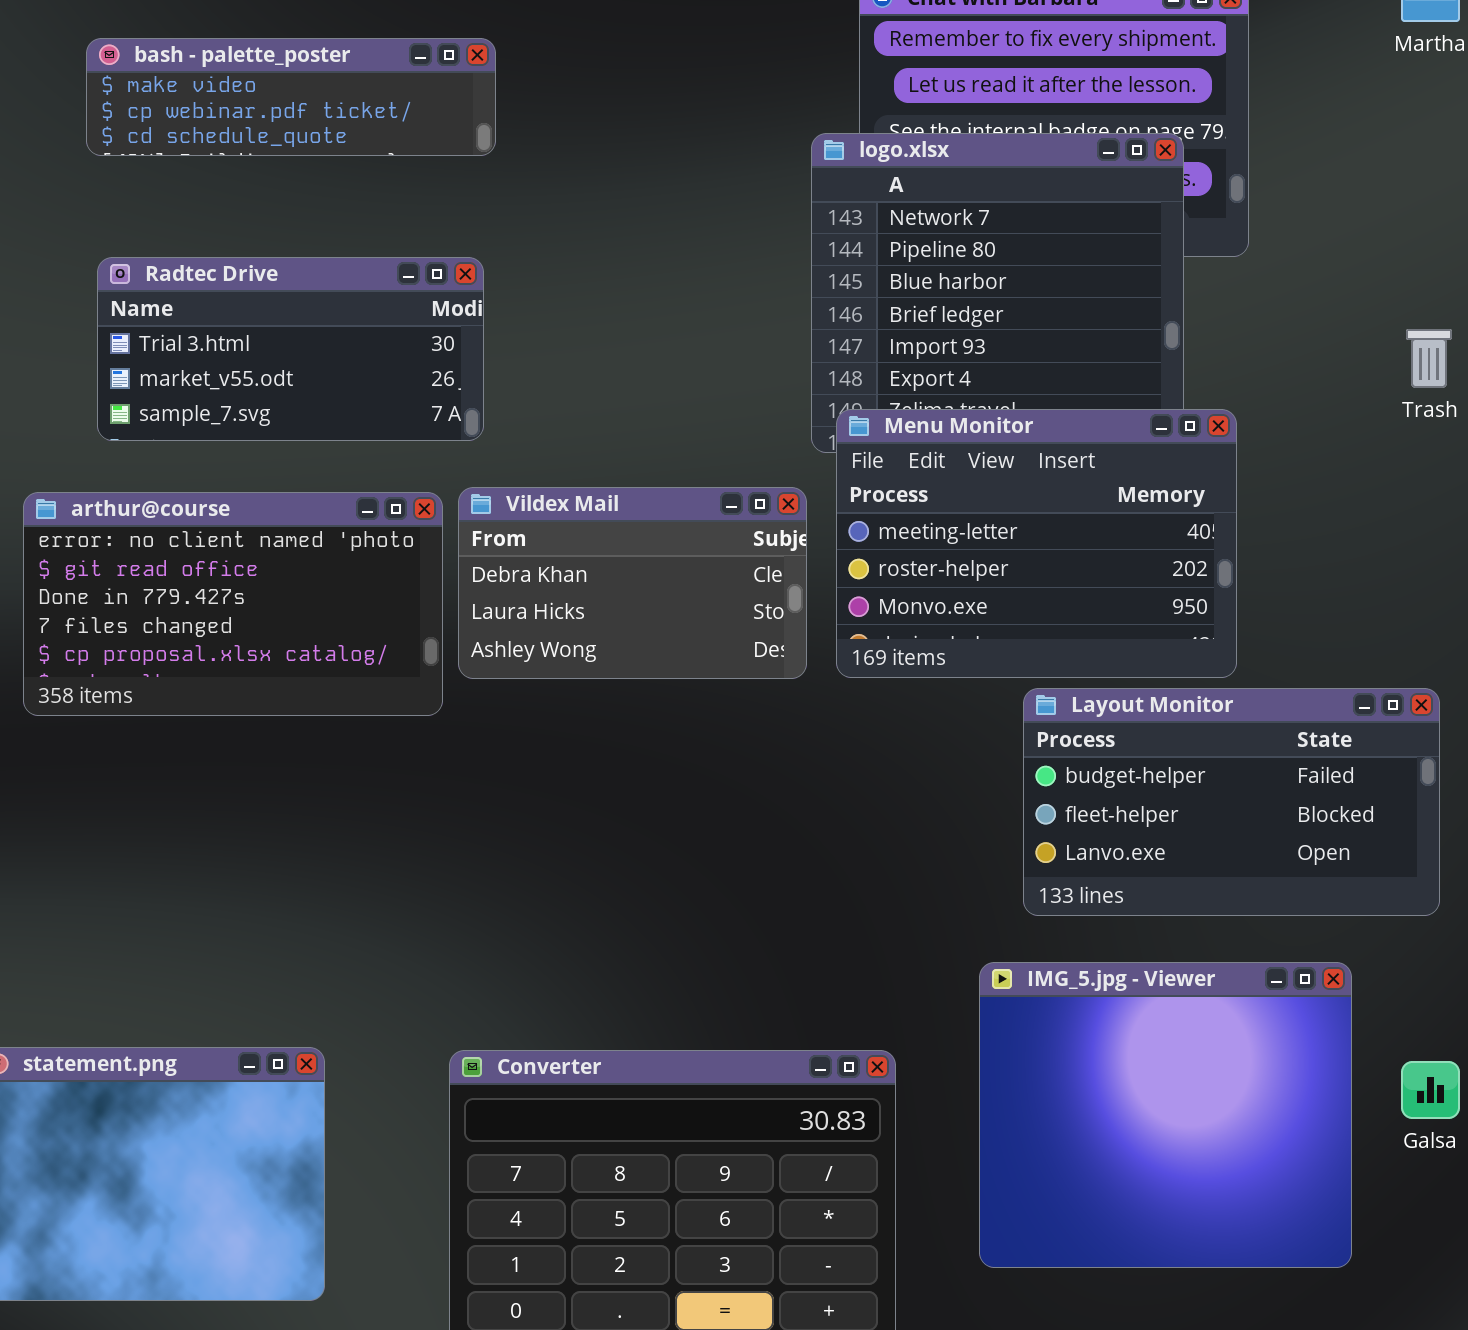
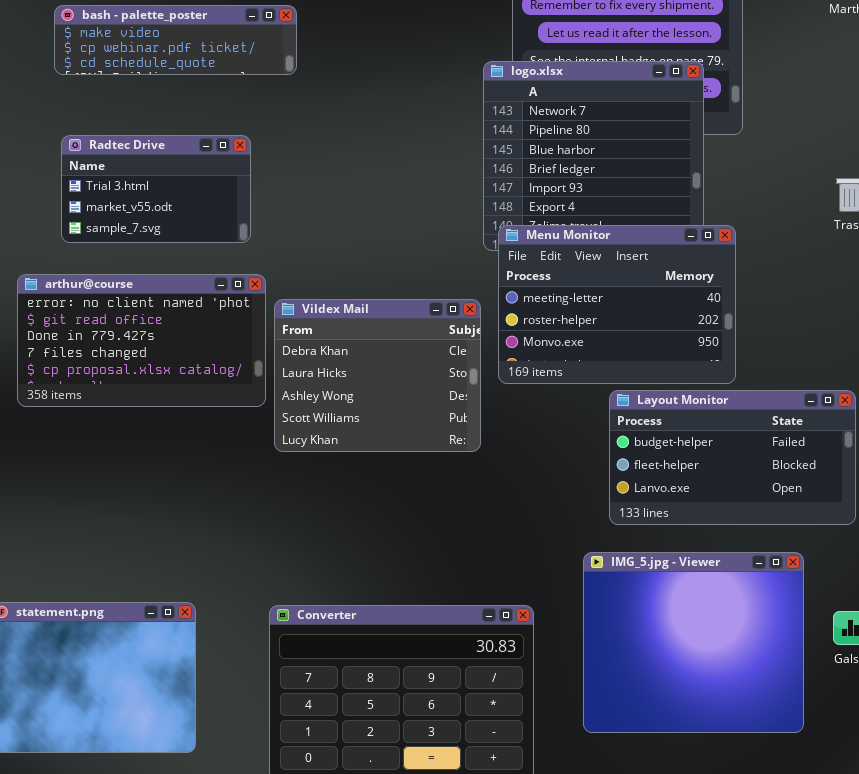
Radtec Drive: [97,257,484,441] -> [61,135,251,243], resized
Vildex Mail: [458,487,807,679] -> [274,299,481,452], moved, resized

